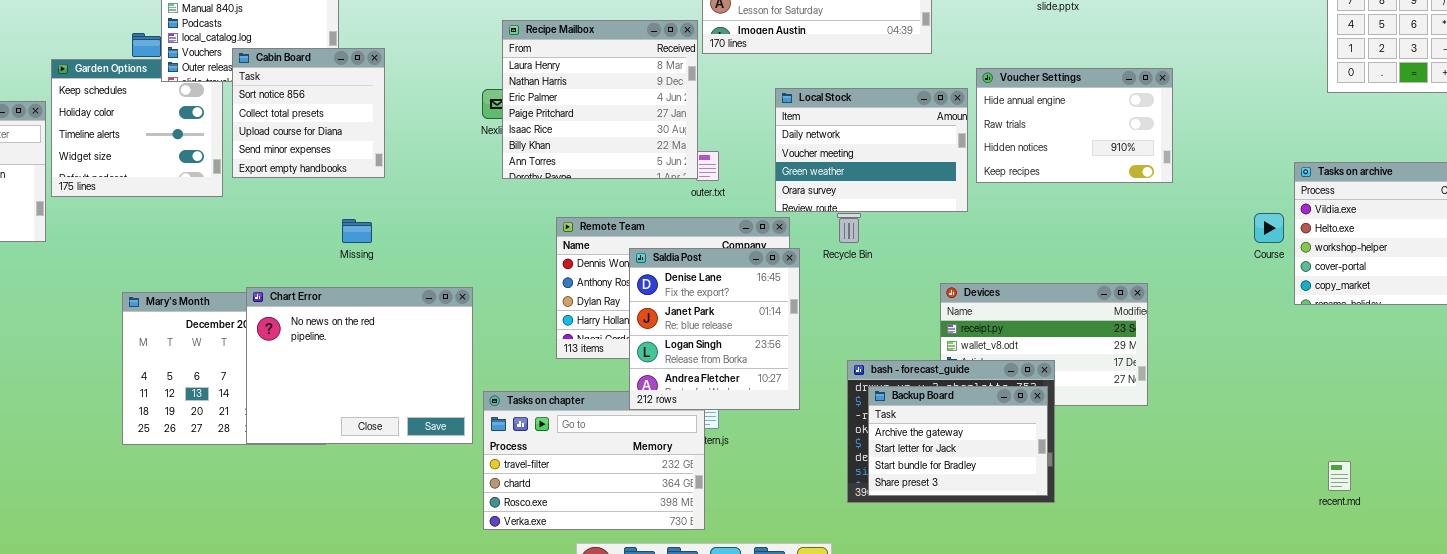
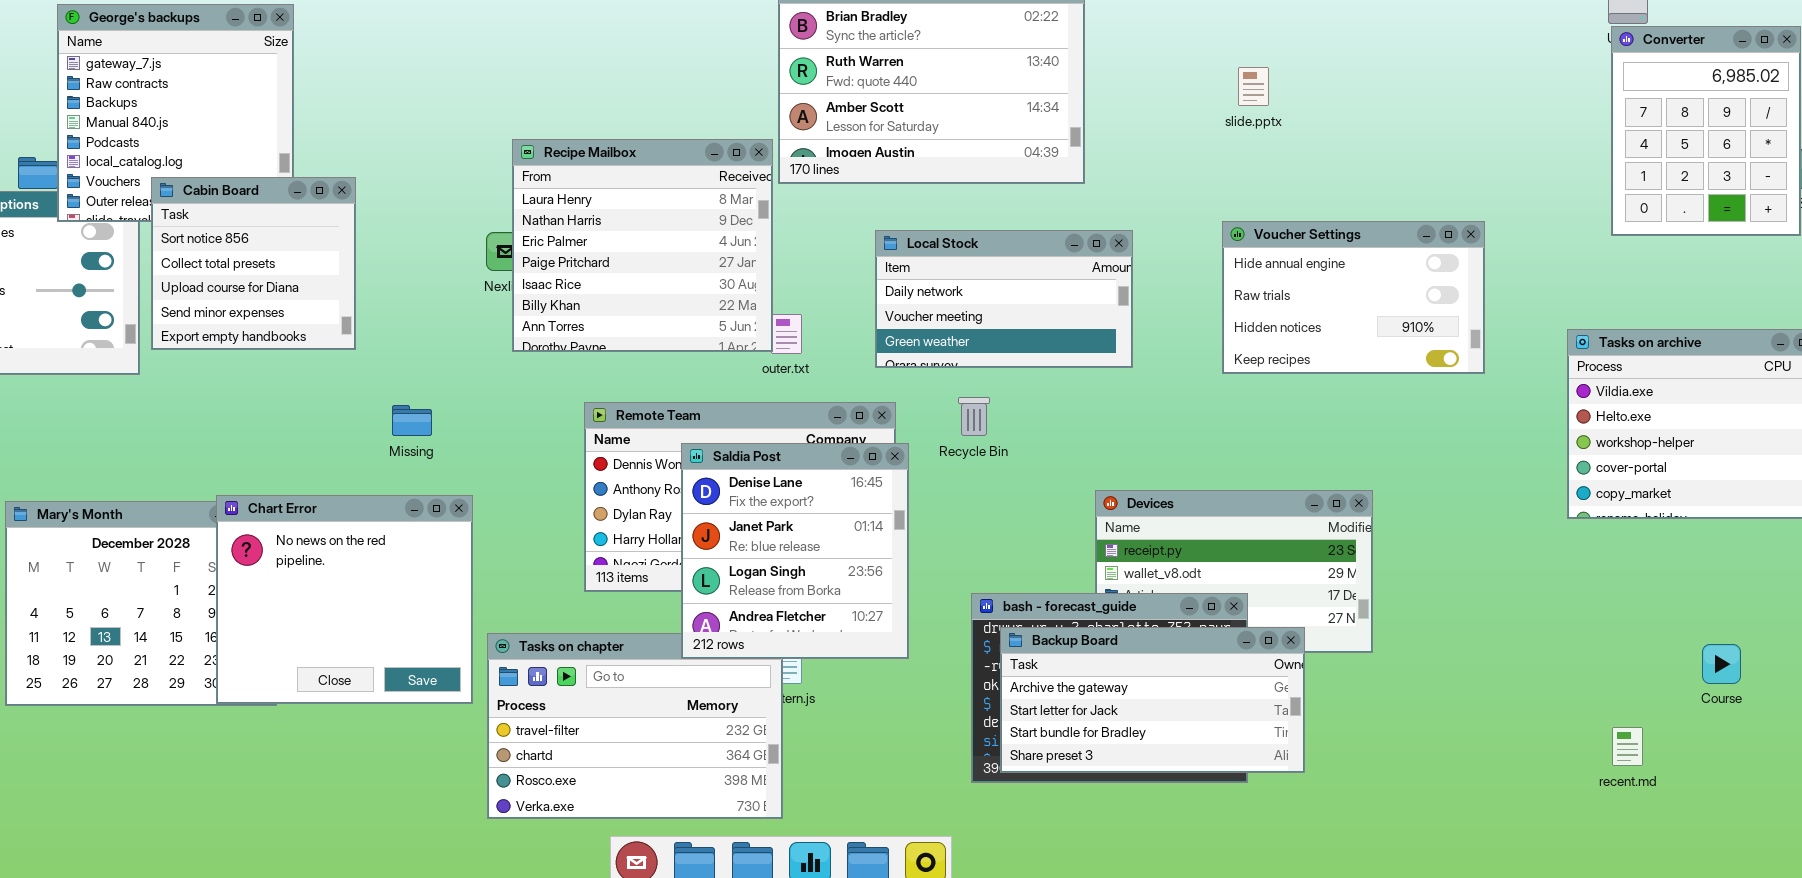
Voucher Settings: [976,68,1173,183] -> [1222,221,1485,374], moved
Local Stock: [775,88,968,212] -> [875,230,1133,368], resized
Course: [1254,213,1284,243] -> [1702,644,1741,684], moved
Missing: [342,219,372,243] -> [392,405,432,436], moved
Chart Error: [246,287,473,444] -> [216,495,473,704], resized
Backup Board: [868,386,1048,496] -> [1000,627,1305,773], resized

